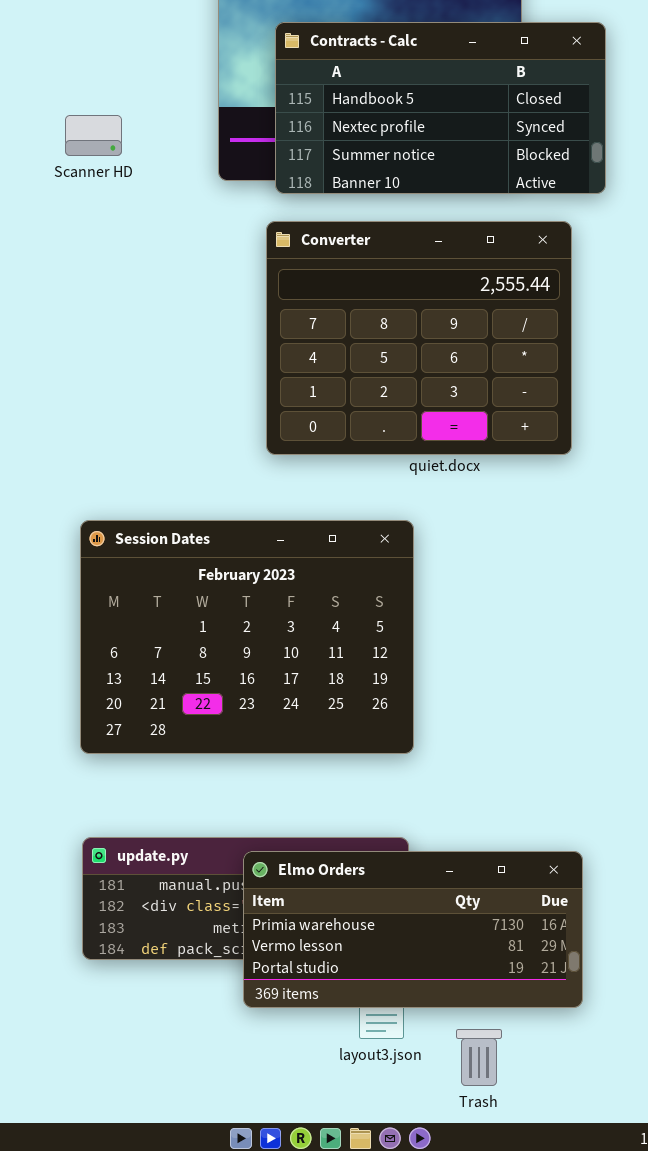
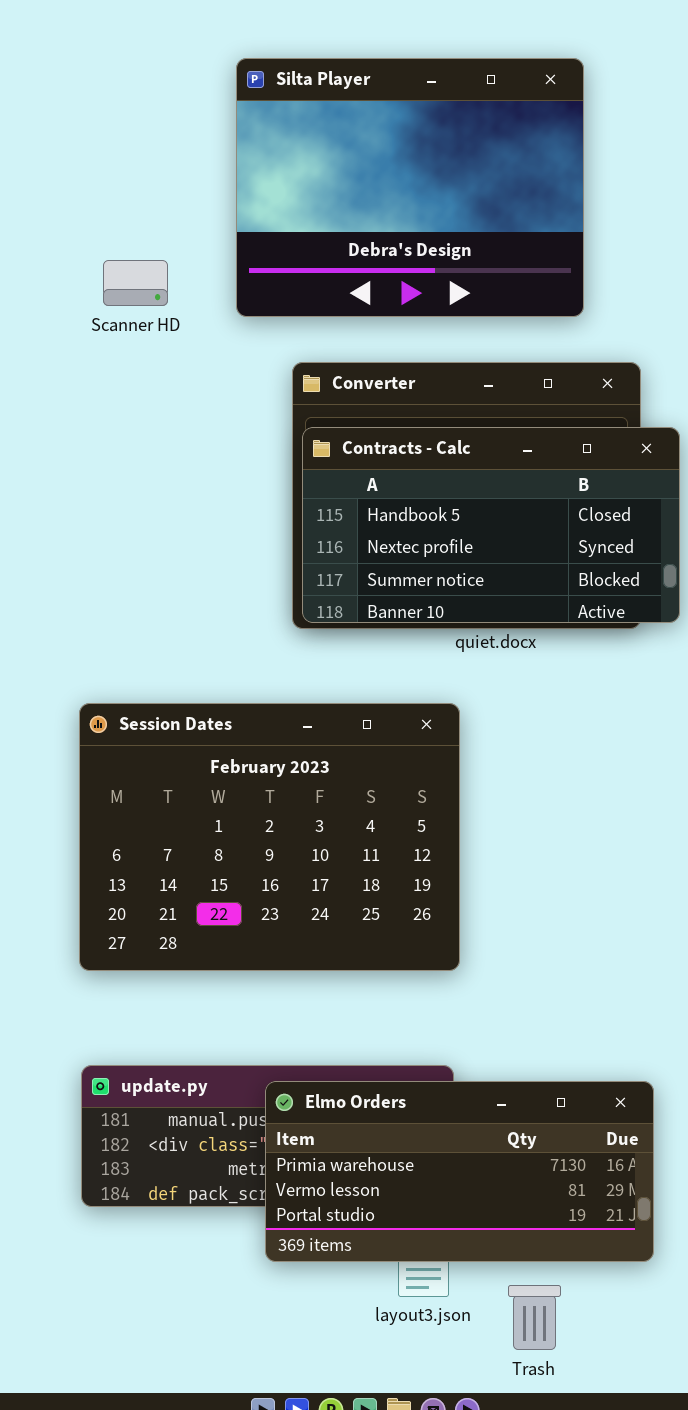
Contracts - Calc: [275,22,606,194] -> [302,427,680,623], moved
Scanner HD: [65,115,122,156] -> [103,260,168,306], moved

